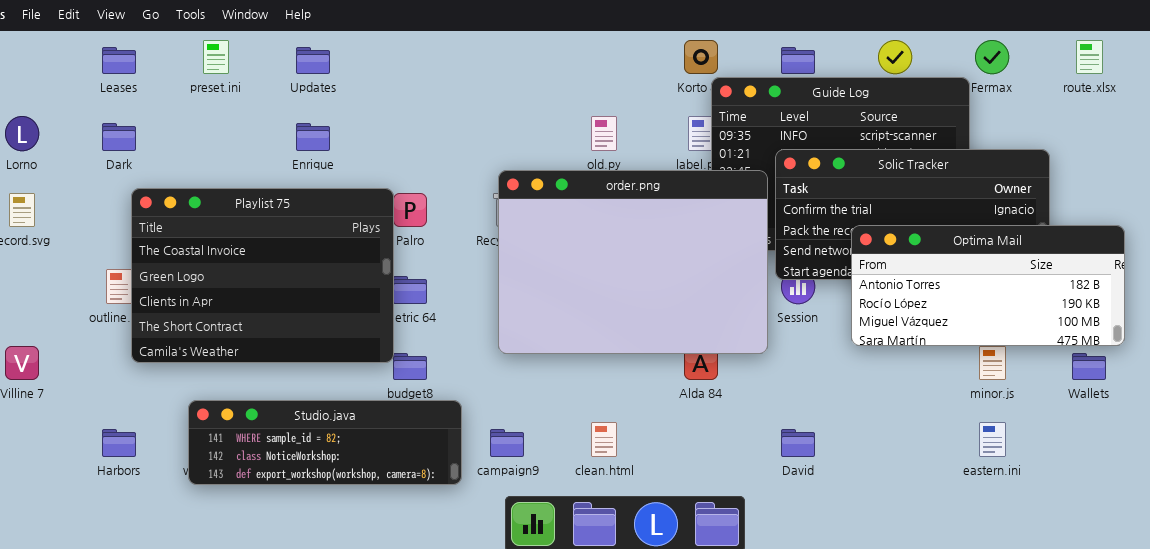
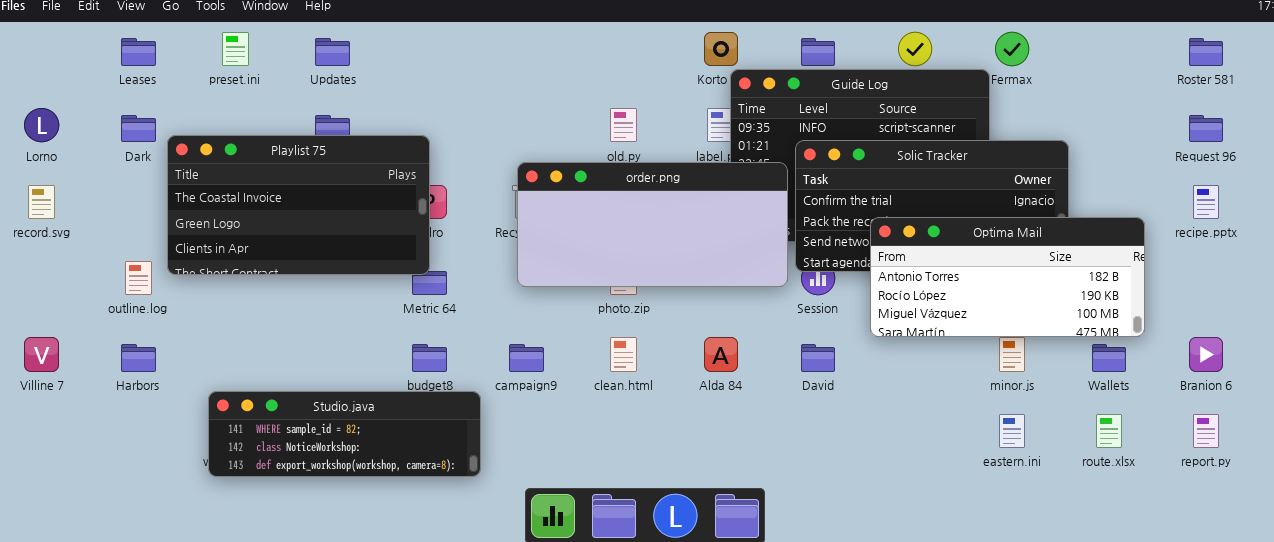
route.xlsx: [1076,40,1103,74] -> [1096,414,1122,448], moved
order.png: [498,170,768,354] -> [517,162,788,287], resized
Playlist 75: [131,188,394,363] -> [167,135,430,275], moved, resized
clean.html: [591,422,617,457] -> [610,337,637,372], moved
Harbors: [102,429,136,457] -> [121,344,156,372], moved
campaign9: [490,429,524,457] -> [509,344,544,372], moved
David: [781,429,815,457] -> [801,344,835,372], moved

